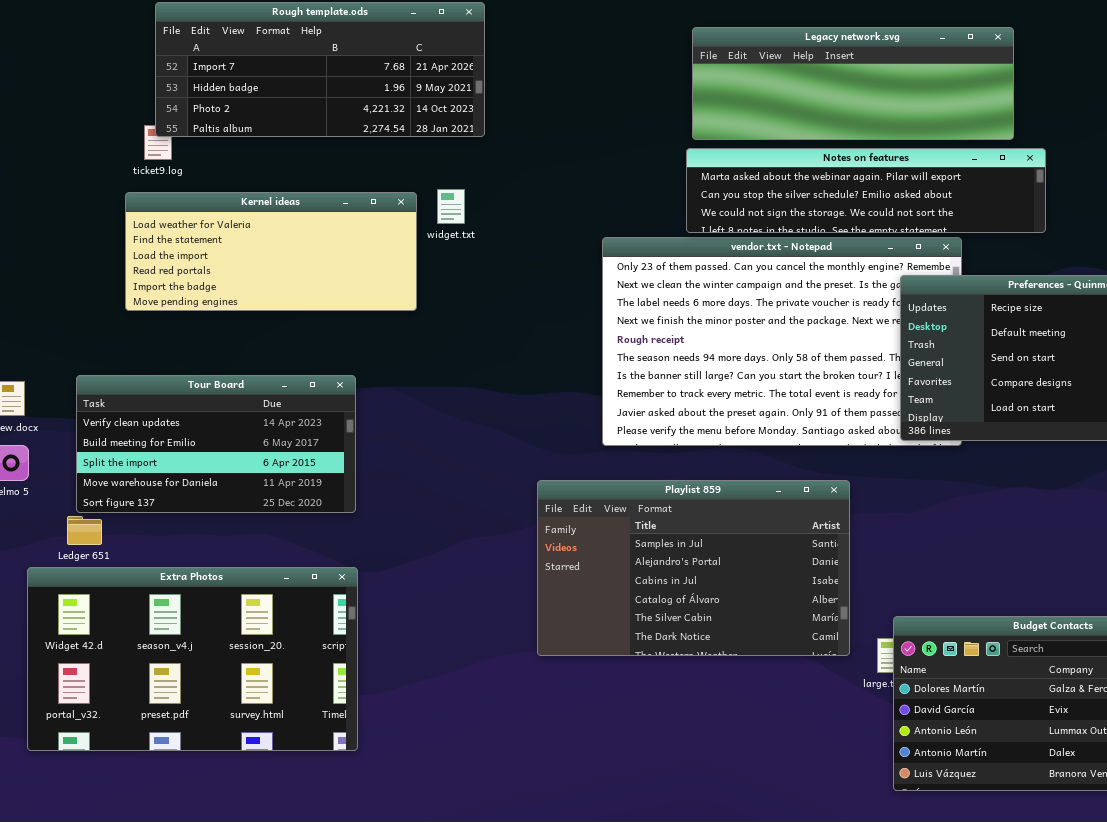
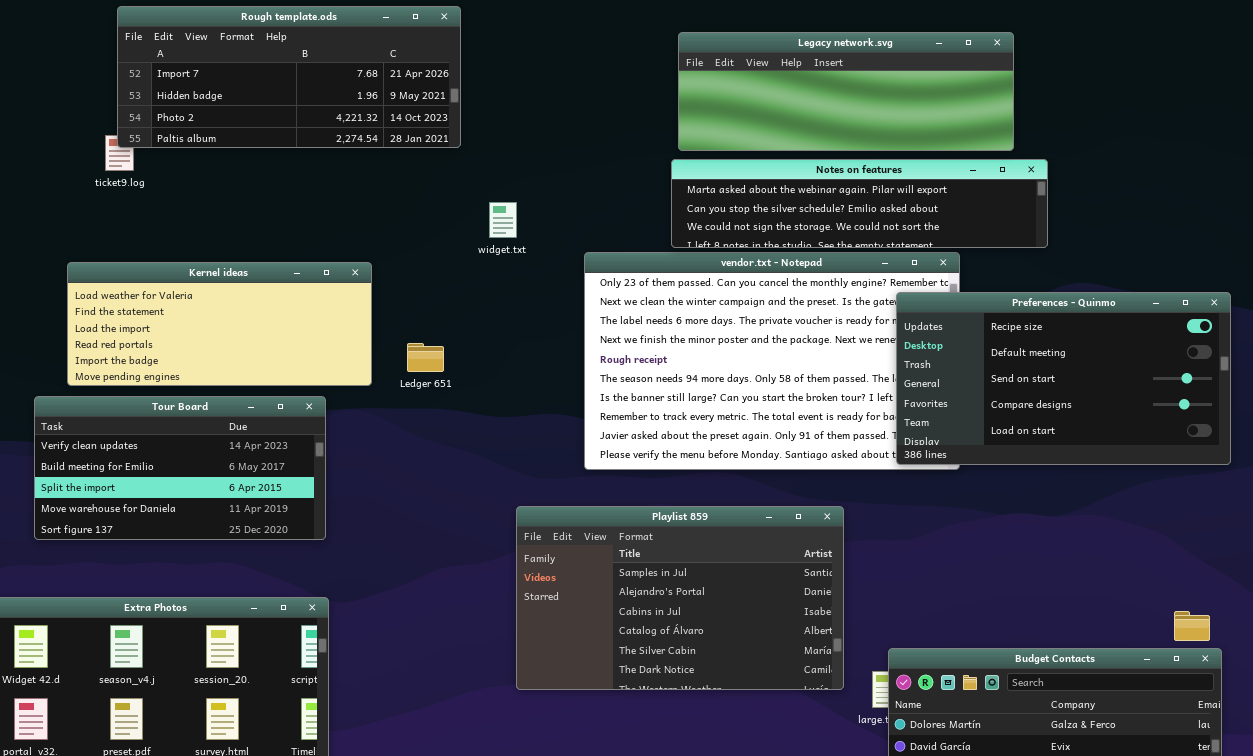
widget.txt: [437,189,465,224] -> [489,202,517,238], moved
Kernel ideas: [125,192,417,311] -> [67,262,372,386], moved
Ledger 651: [67,516,102,545] -> [407,343,444,372], moved

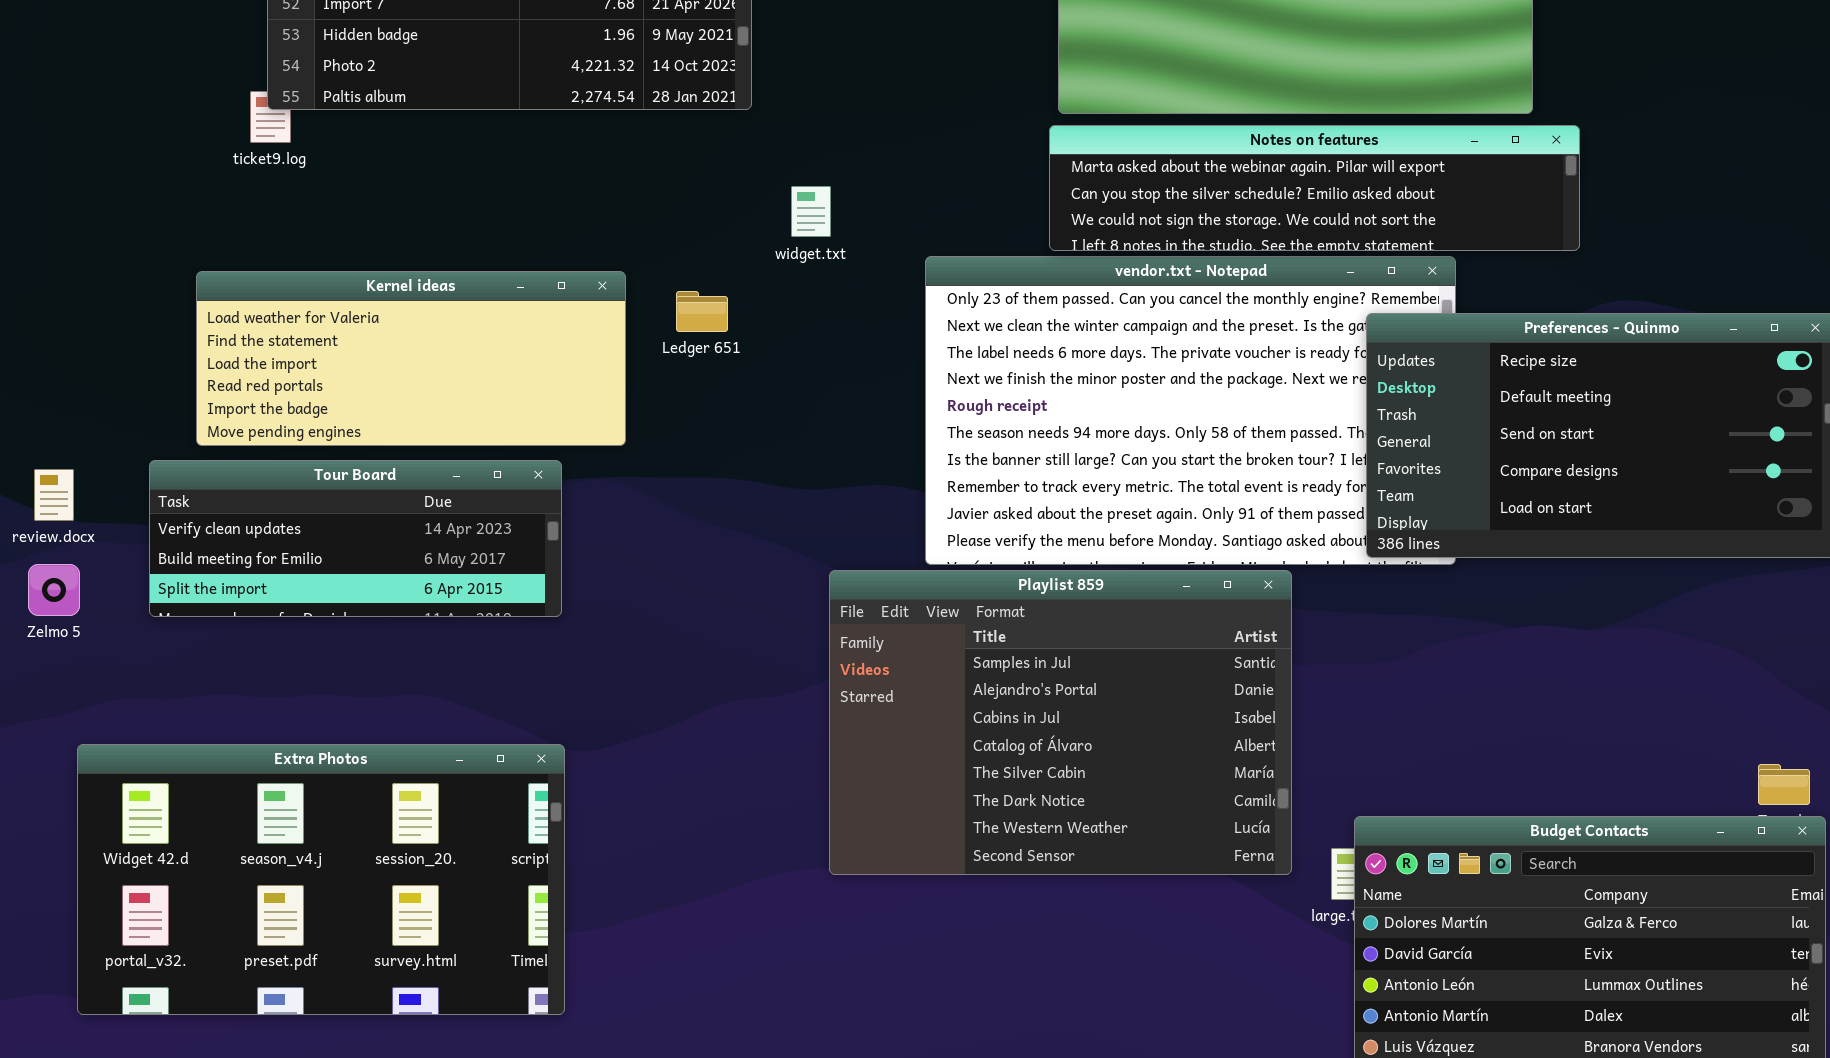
Ledger 651: [407,343,444,372] -> [676,291,728,332], moved
Tour Board: [34,396,326,540] -> [149,460,562,617], resized
Playlist 859: [516,506,844,690] -> [829,570,1292,875], resized

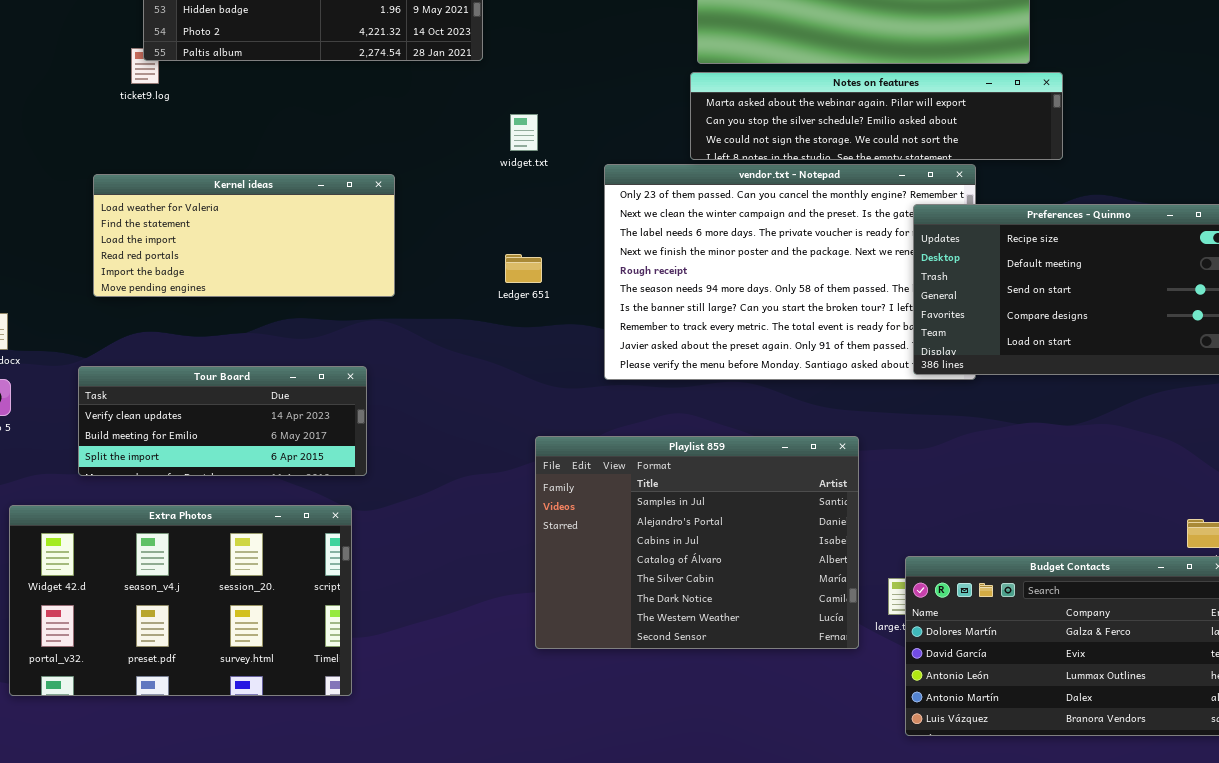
Ledger 651: [676,291,728,332] -> [505,254,542,283], moved
Tour Board: [149,460,562,617] -> [78,366,367,476], moved
Playlist 859: [829,570,1292,875] -> [535,436,859,649], moved

